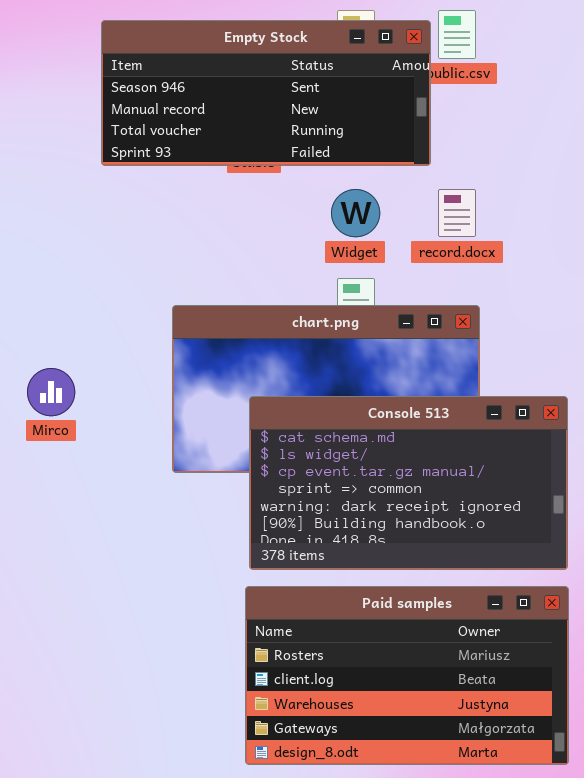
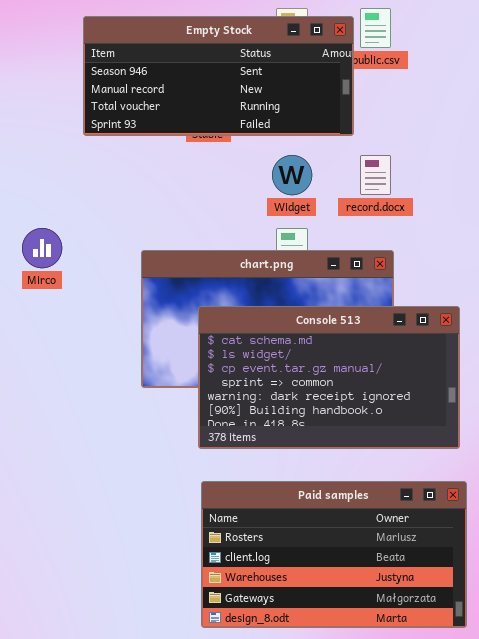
Mirco: [27,368,75,416] -> [22,228,62,268], moved
Console 513: [249,396,568,570] -> [198,306,460,449], moved

